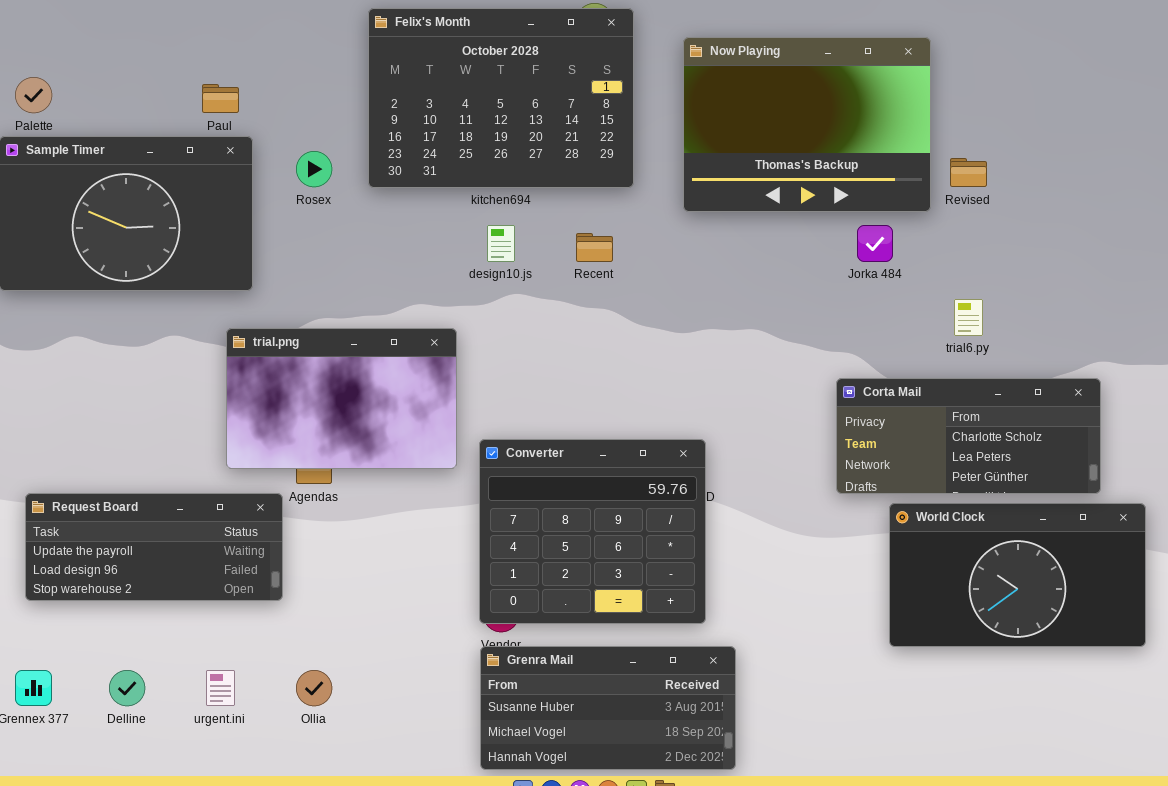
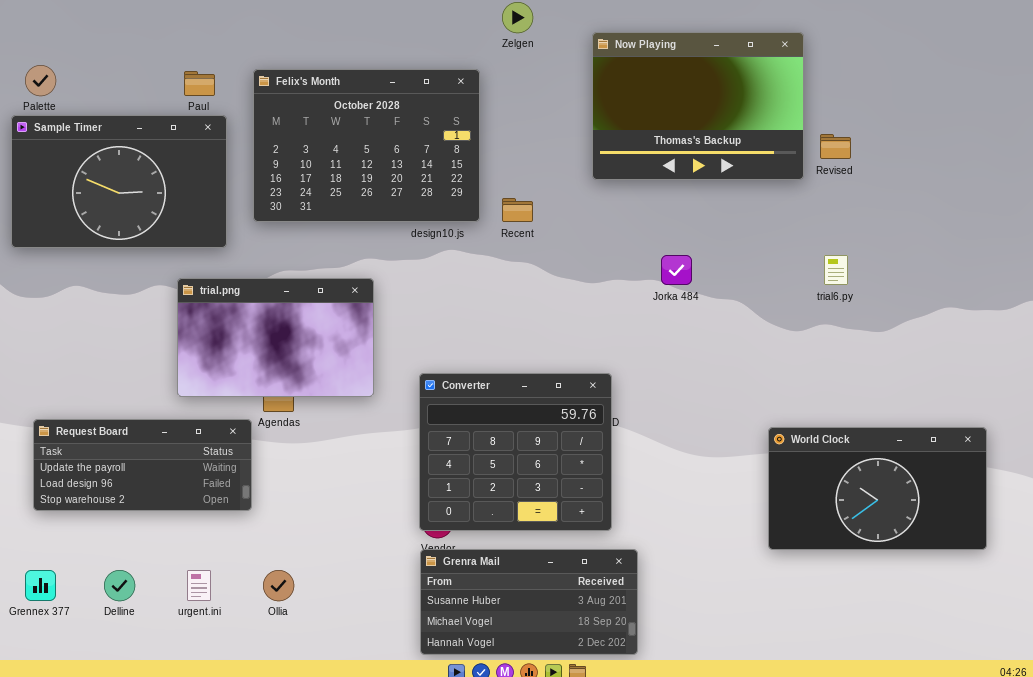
Felix's Month: [368,8,634,188] -> [253,69,480,222], moved
Jorka 484: [857,225,893,262] -> [661,255,692,285], moved
trial.png: [226,328,457,469] -> [177,278,374,397], moved
Corta Mail: [836,378,1101,494] -> none, closed

